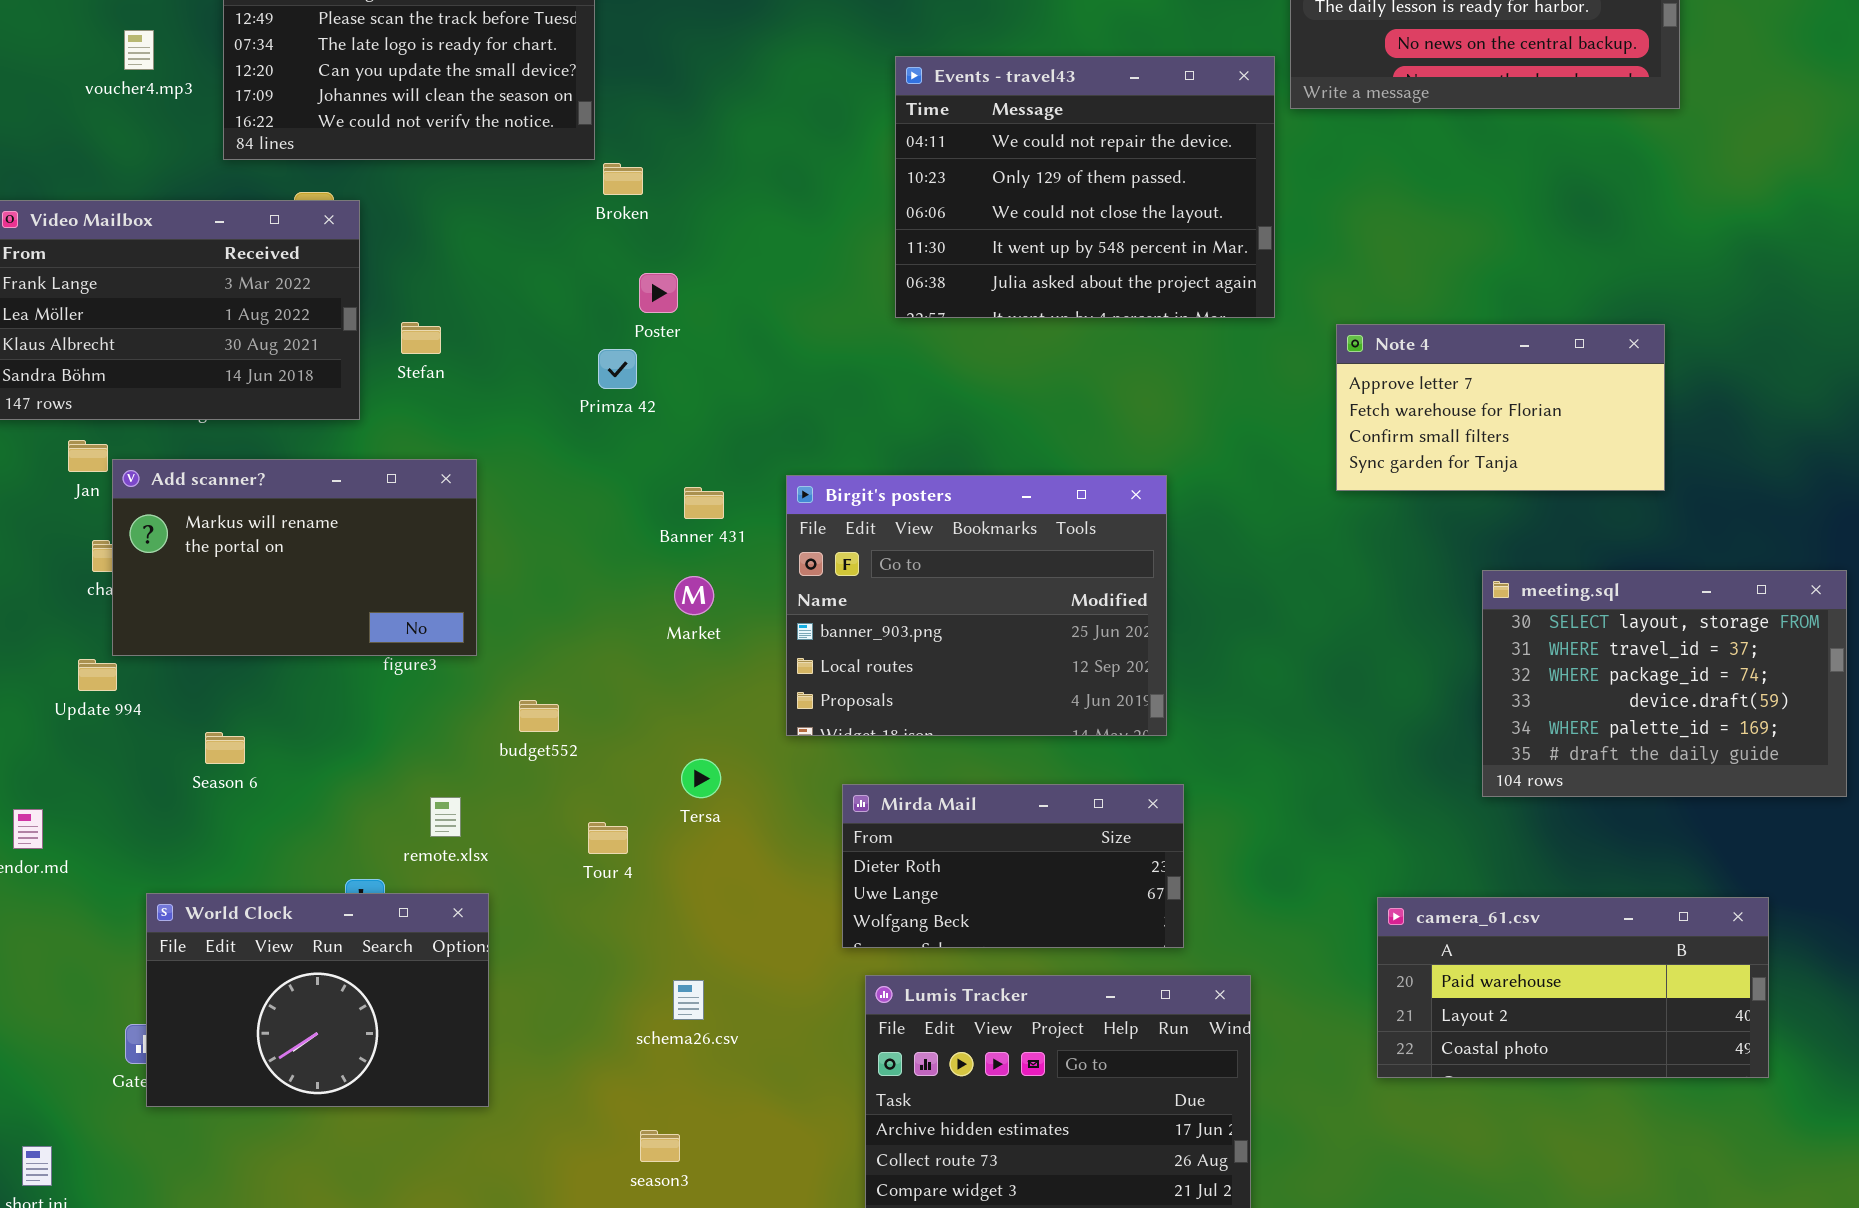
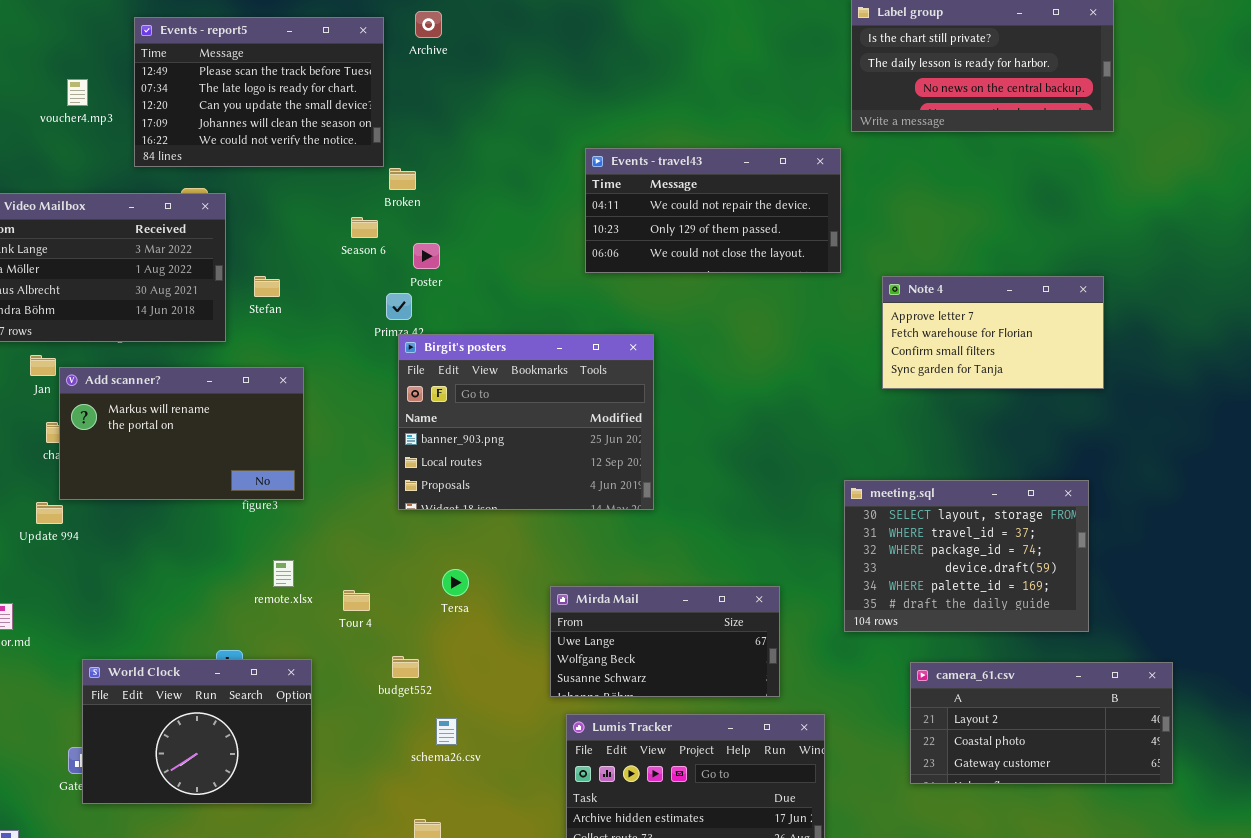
Events - travel43: [895,56,1275,318] -> [585,148,841,273], resized
Birgit's posters: [786,475,1167,736] -> [398,334,654,510], moved
meeting.sql: [1482,570,1847,797] -> [844,480,1089,632], moved
budget552: [519,700,559,732] -> [392,656,419,678], moved
Season 6: [205,732,245,764] -> [351,217,378,238], moved
Mirda Mail: [842,784,1184,948] -> [550,586,780,697], scrolled down 1 row
remote.xlsx: [430,797,461,837] -> [273,560,294,587], moved
Tour 4: [588,822,628,854] -> [343,590,370,611], moved
camera_61.csv: [1377,897,1769,1078] -> [910,662,1173,784], scrolled down 1 row

